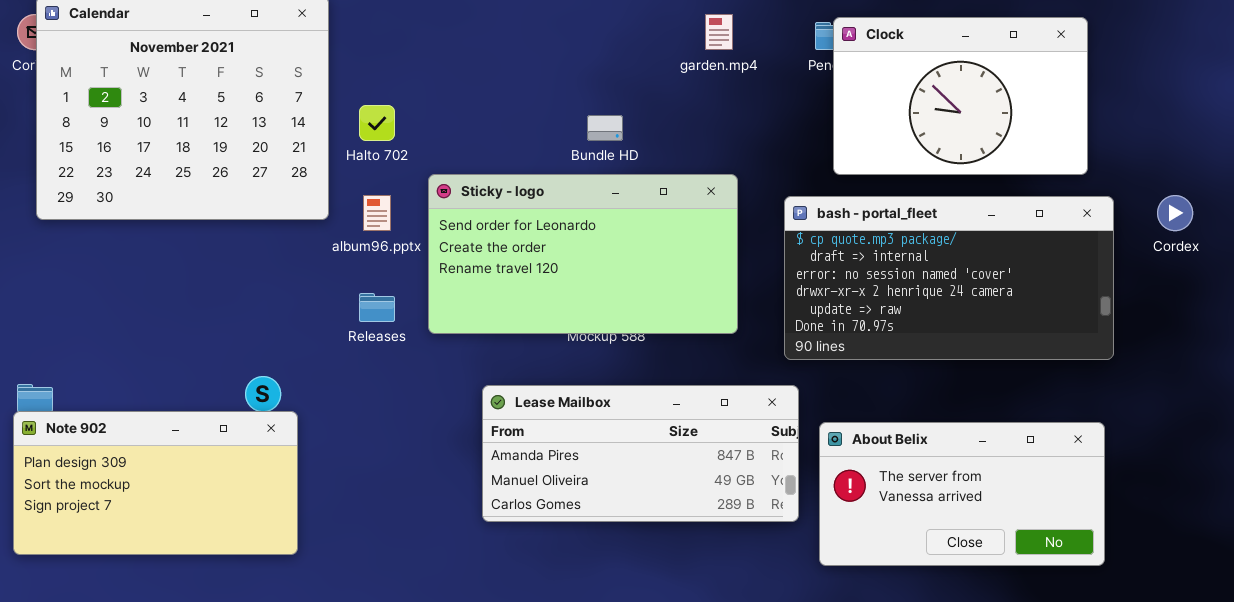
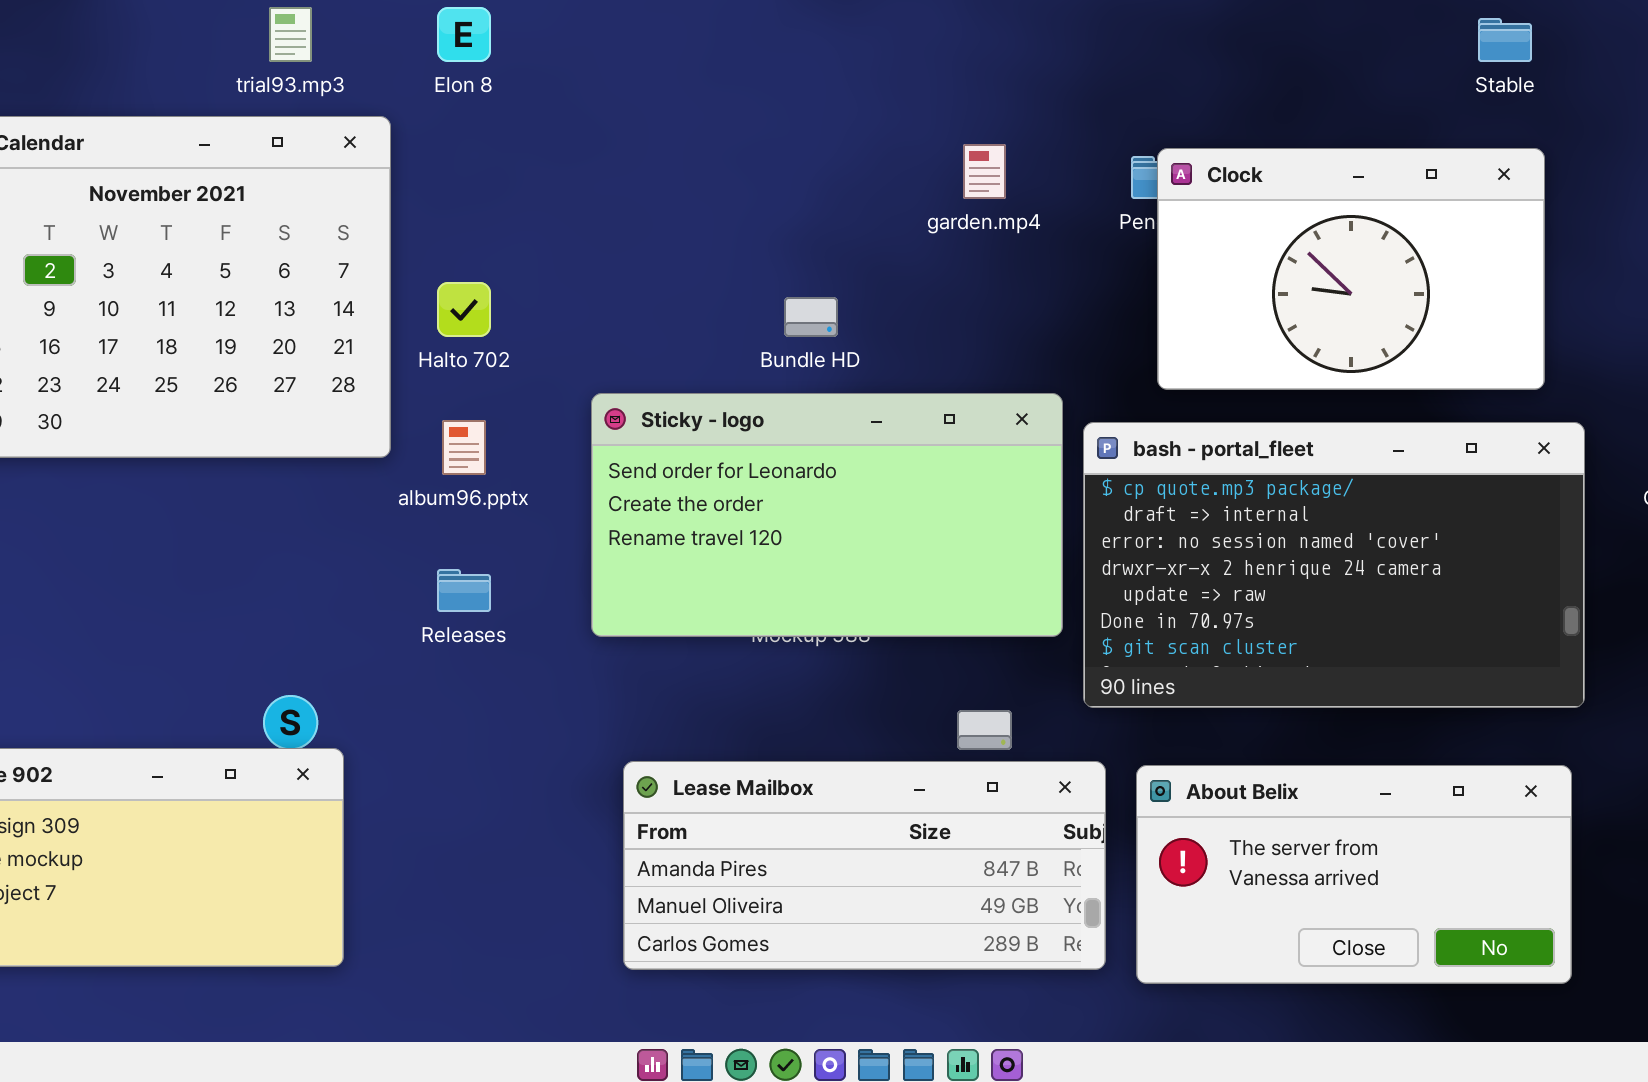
Sticky - logo: [428,174,738,334] -> [591,393,1063,637], moved
bash - portal_fleet: [784,196,1114,360] -> [1083,422,1585,708], resized
Lease Mailbox: [482,385,799,522] -> [623,761,1106,970], moved

